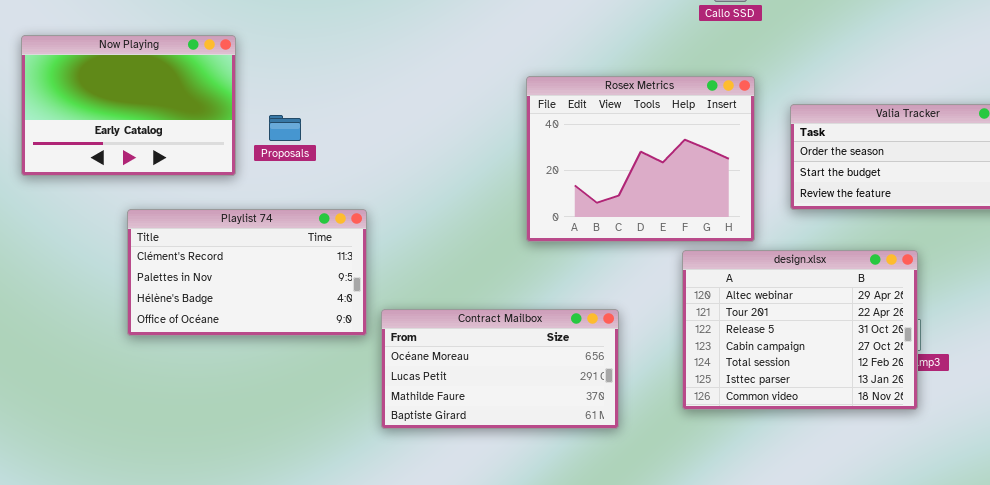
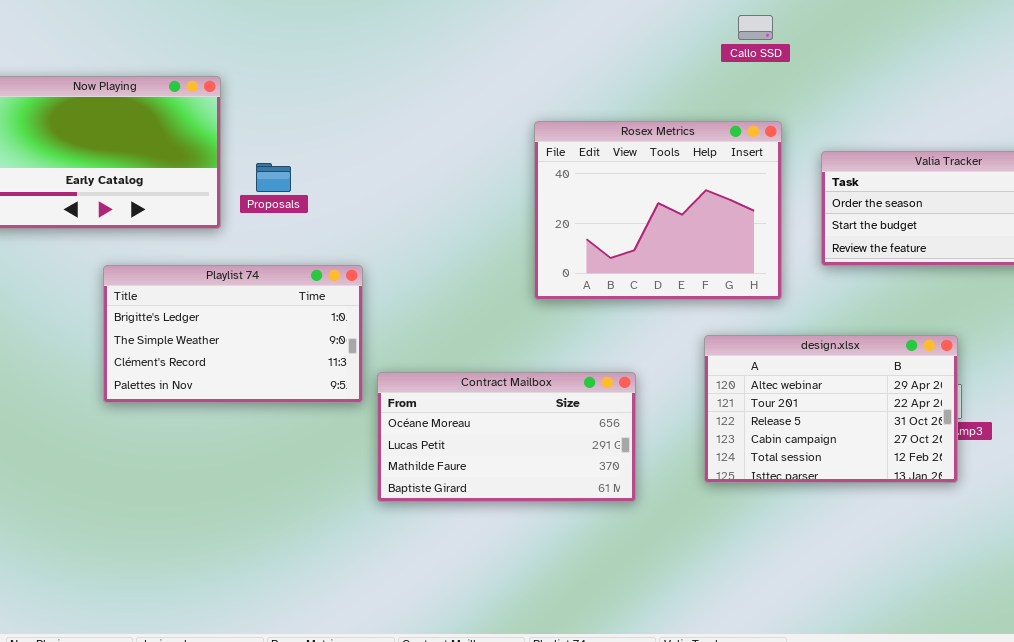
Playlist 74: [127,209,367,336] -> [103,265,363,403], scrolled up 2 rows
design.xlsx: [682,250,918,410] -> [704,335,958,483], resized

